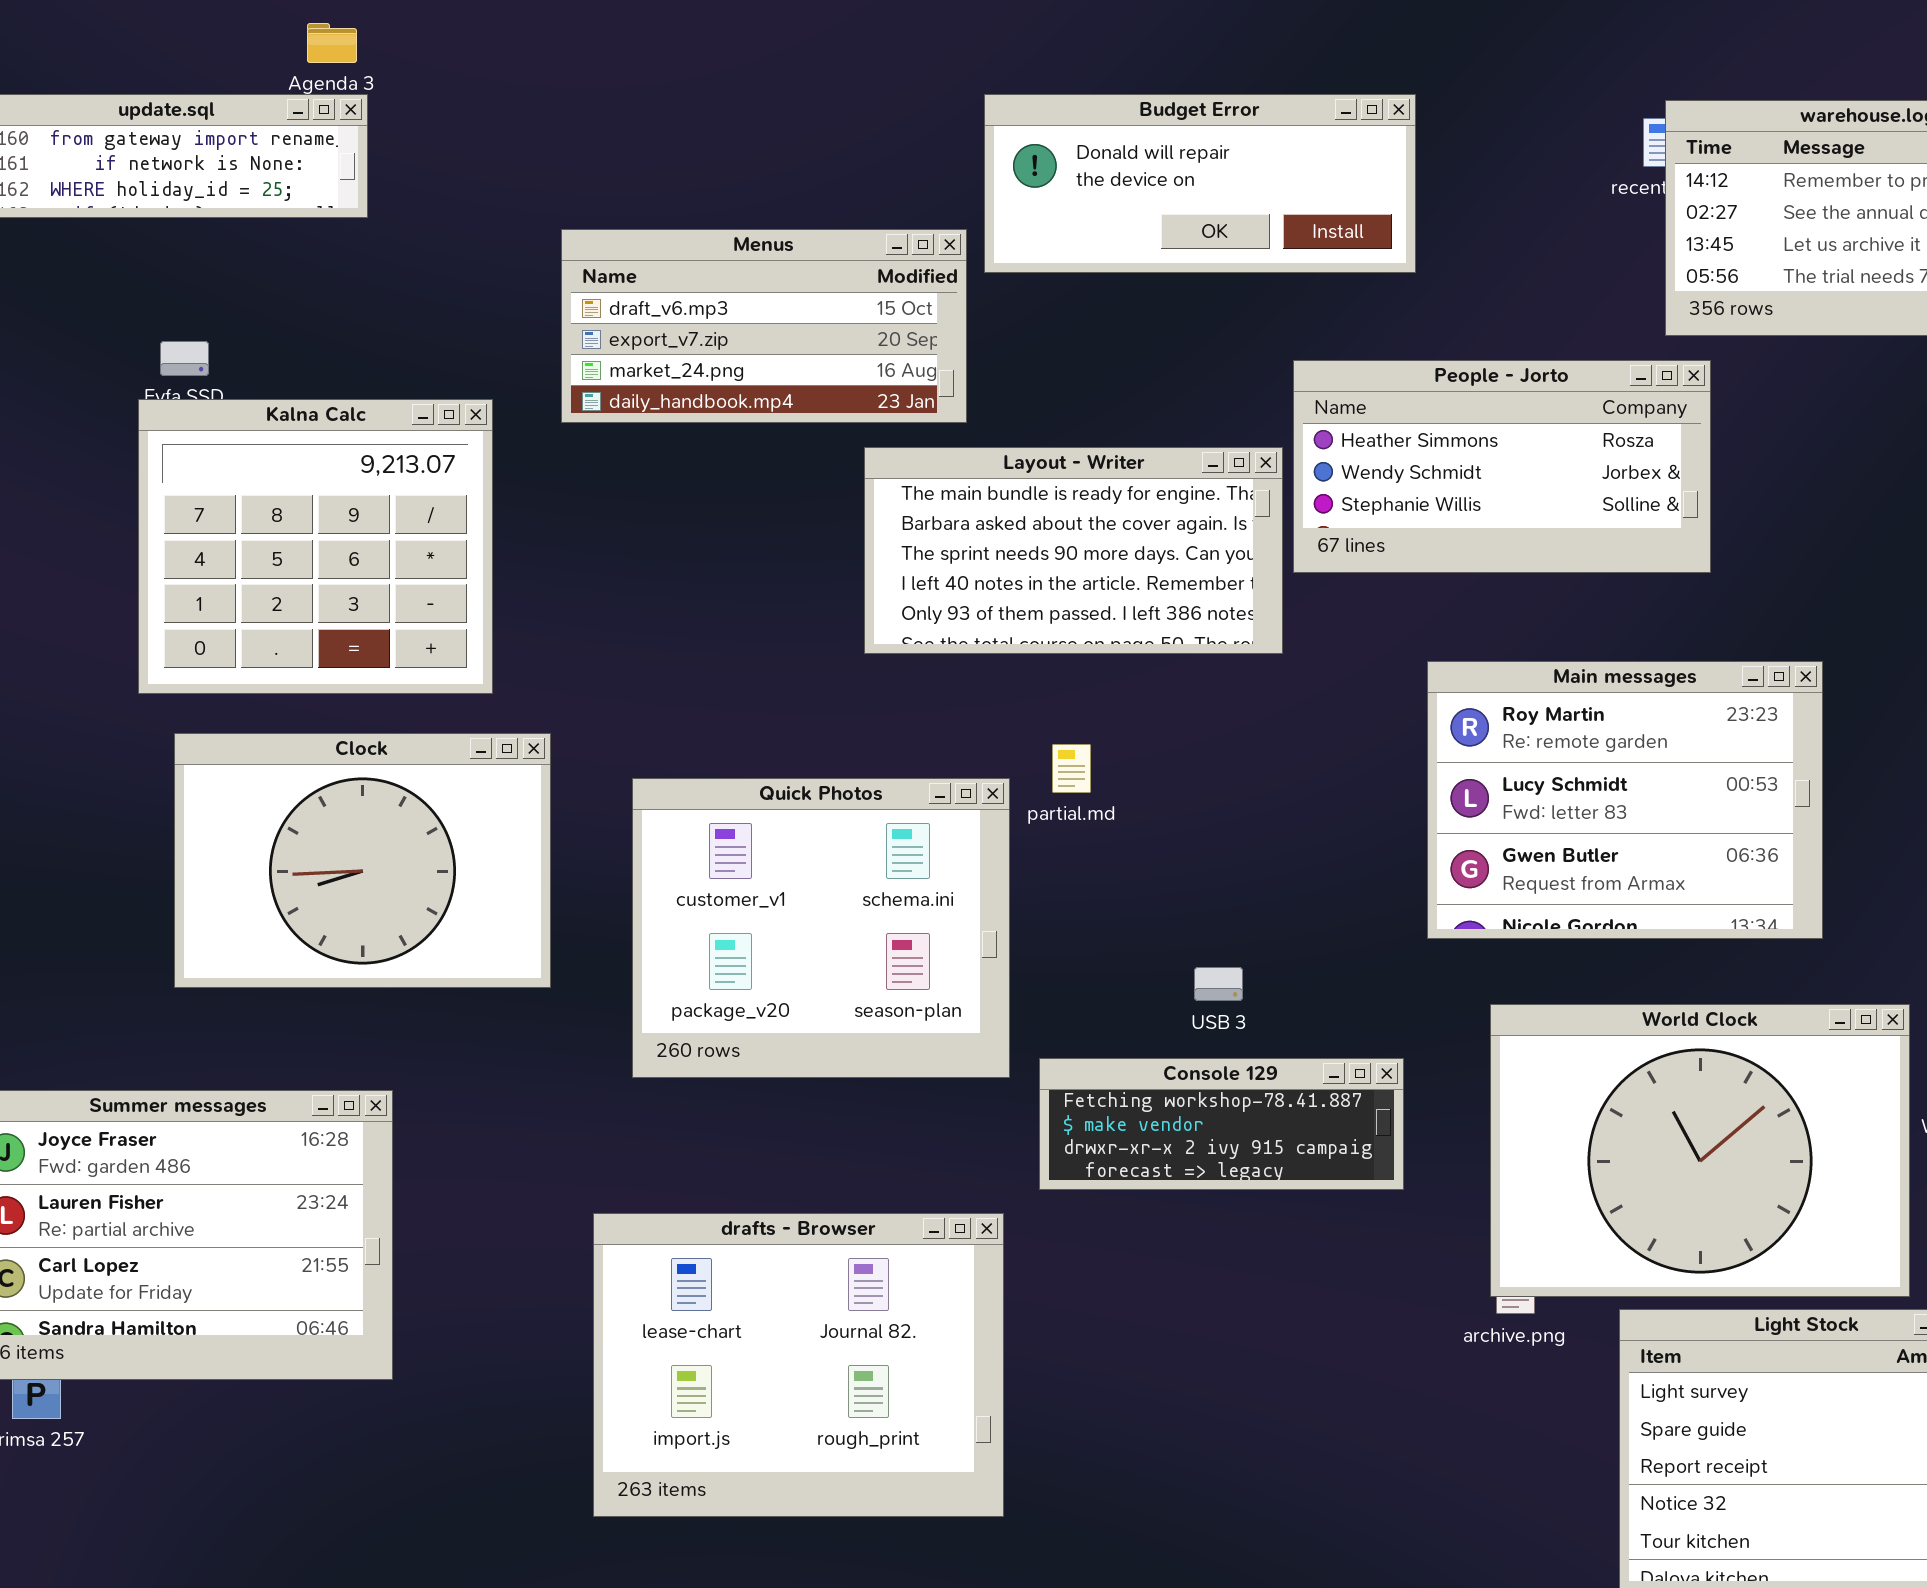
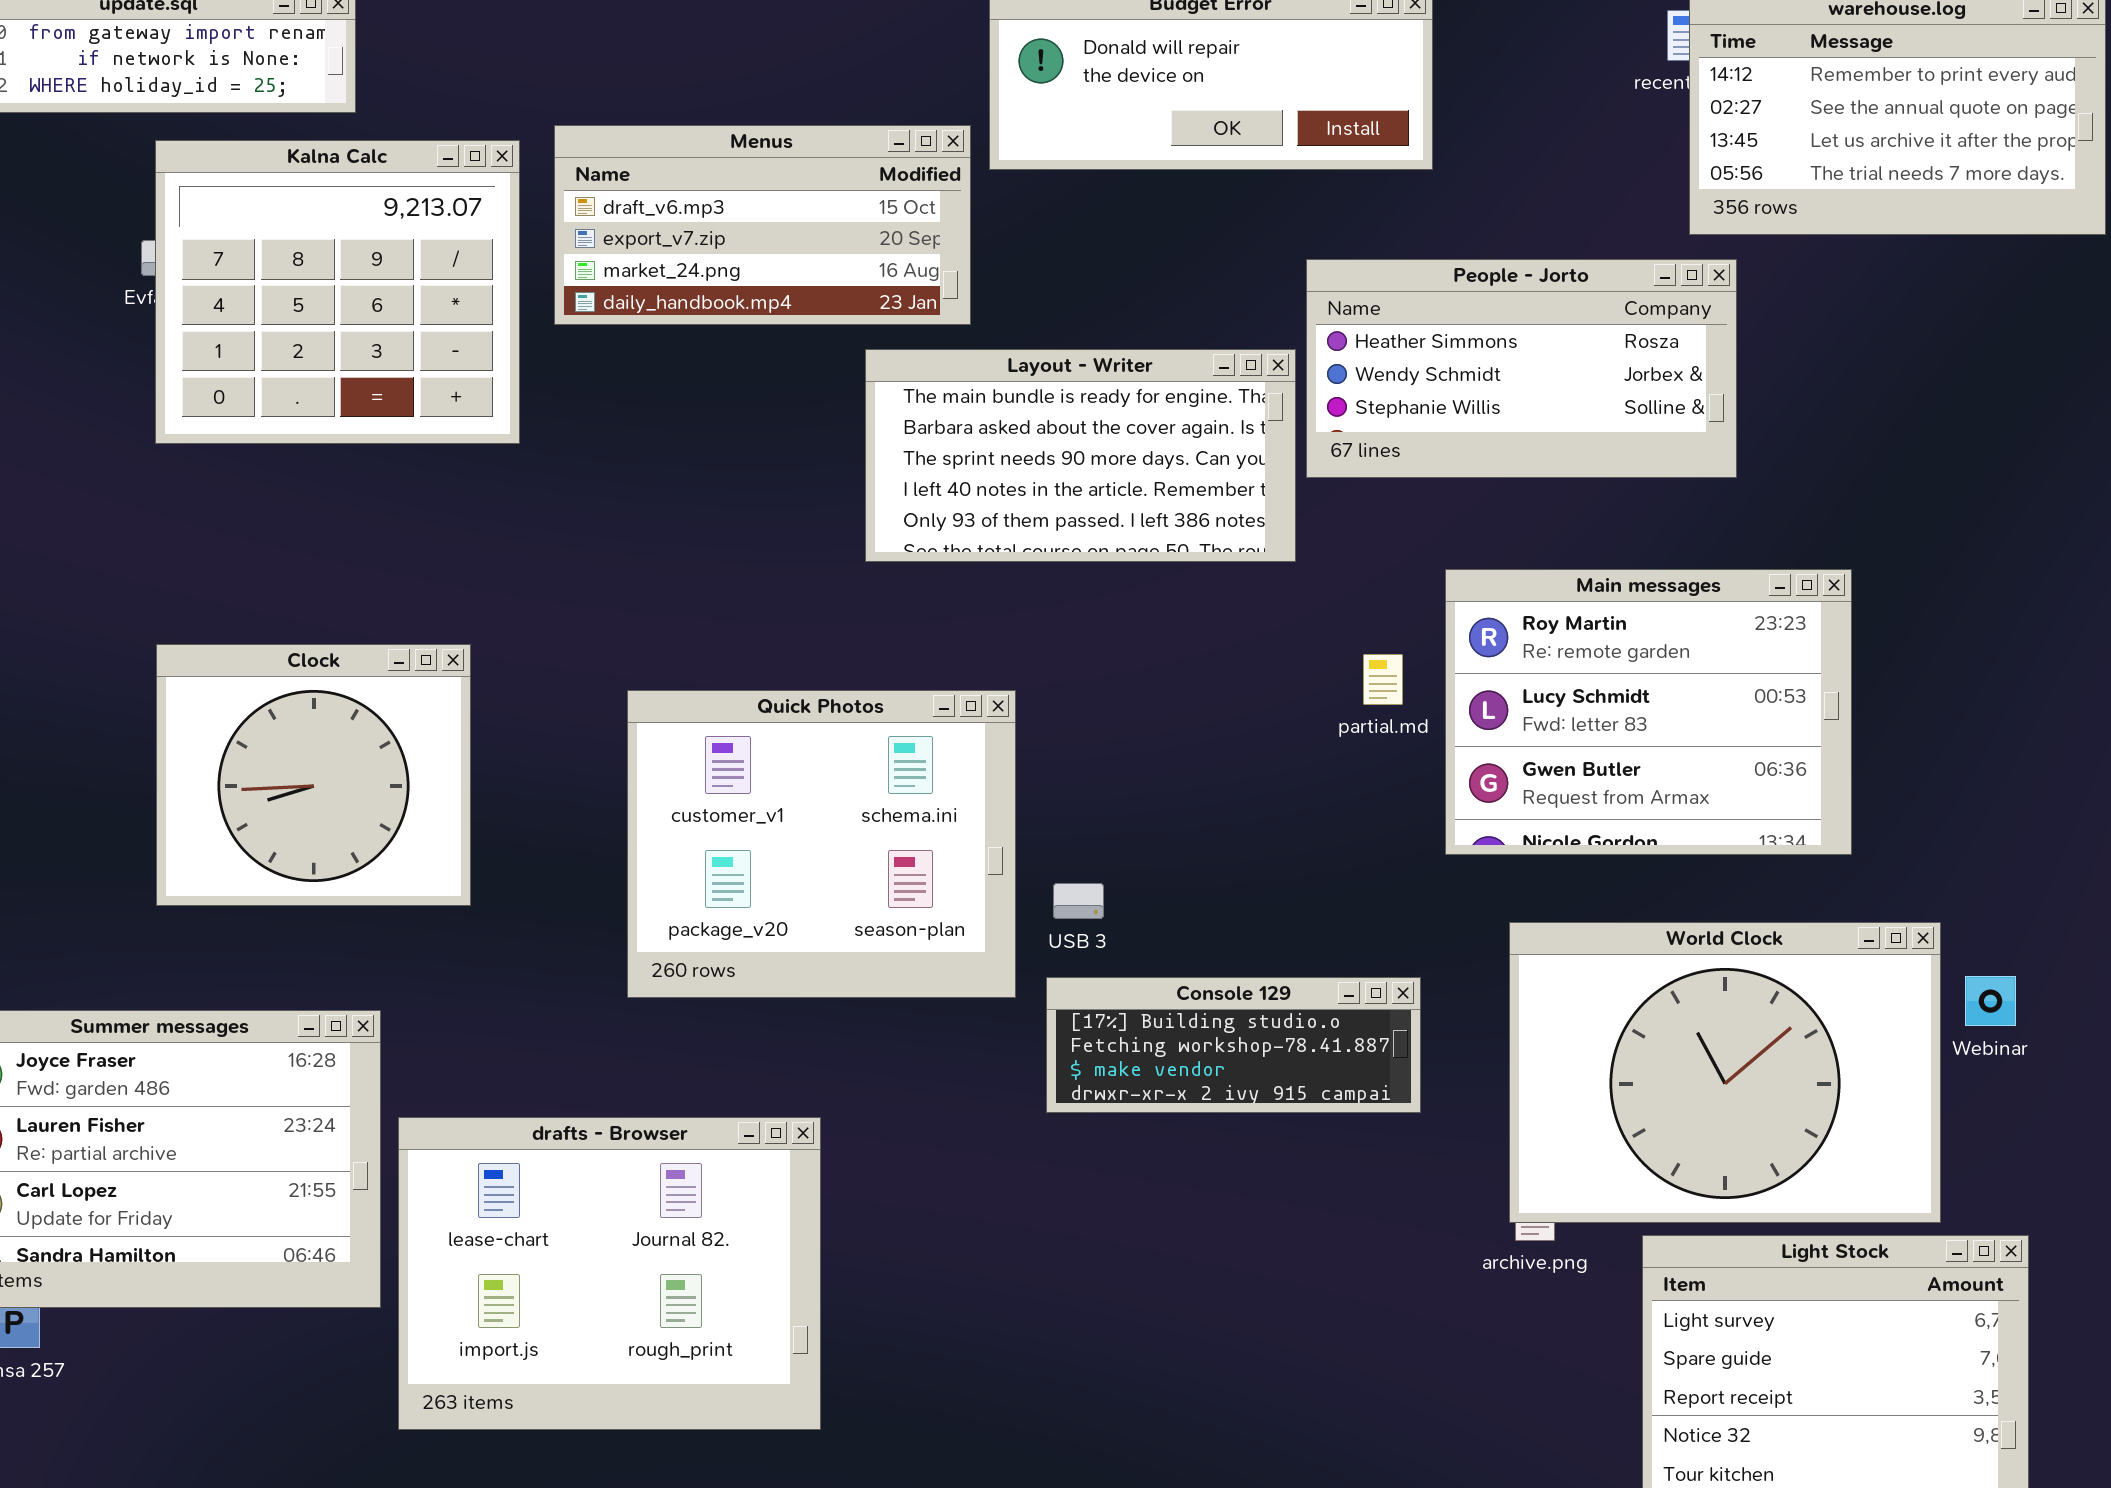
Kalna Calc: [138,399,493,694] -> [155,140,520,444], moved
Clock: [174,733,551,988] -> [156,644,471,906], resized
partial.md: [1052,744,1091,793] -> [1363,654,1403,705], moved
USB 3: [1194,967,1243,1001] -> [1053,883,1104,919], moved
Console 129: [1039,1058,1404,1190] -> [1046,977,1421,1113], scrolled up 1 row
drafts - Browser: [593,1213,1004,1517] -> [398,1117,821,1430], moved

